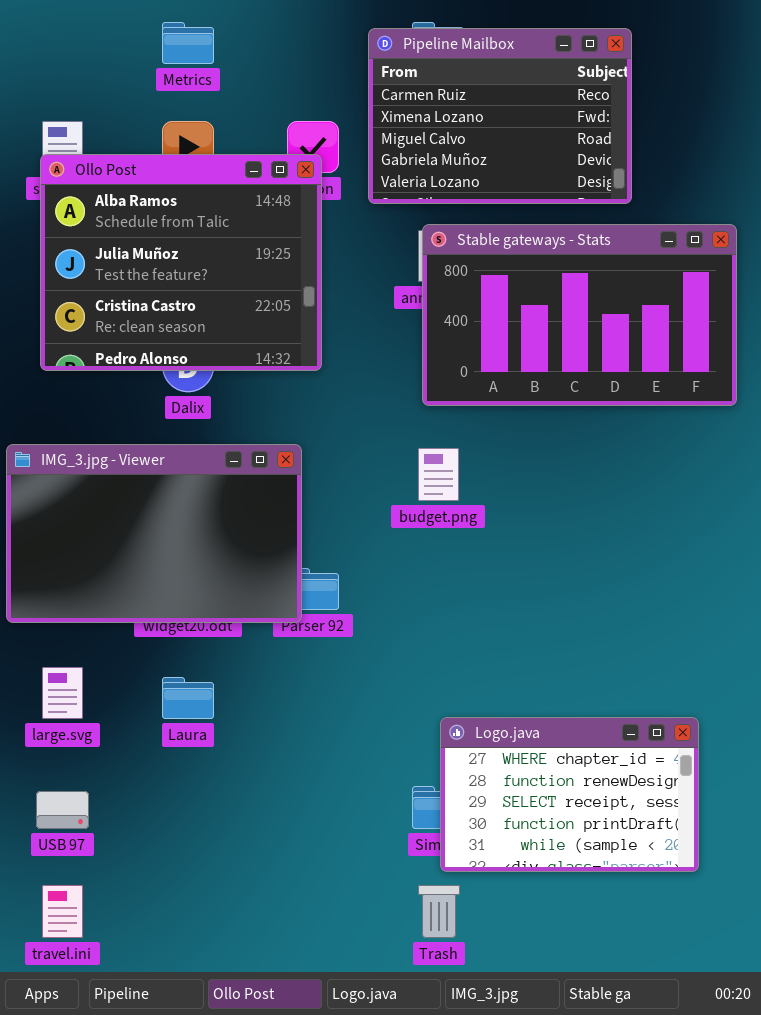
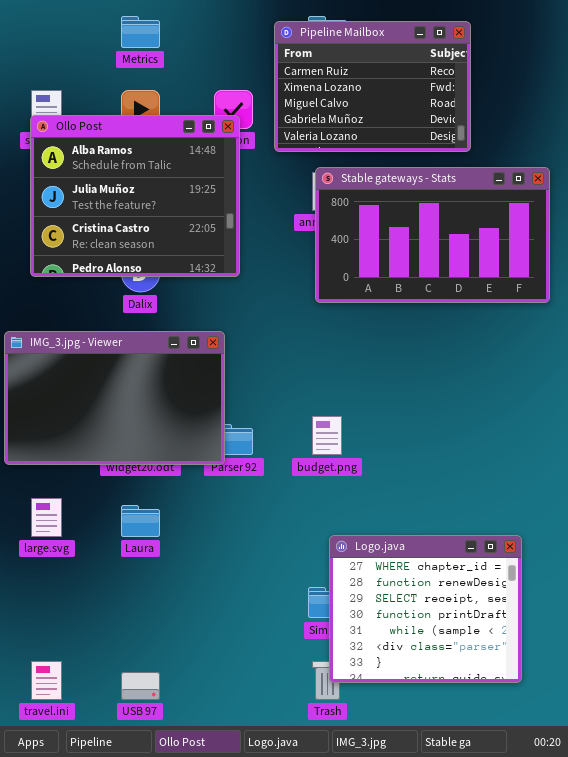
budget.png: [418,448,459,501] -> [312,416,342,455], moved
Logo.java: [440,717,699,872] -> [329,535,522,683], resized
USB 97: [36,791,89,829] -> [121,672,160,700], moved

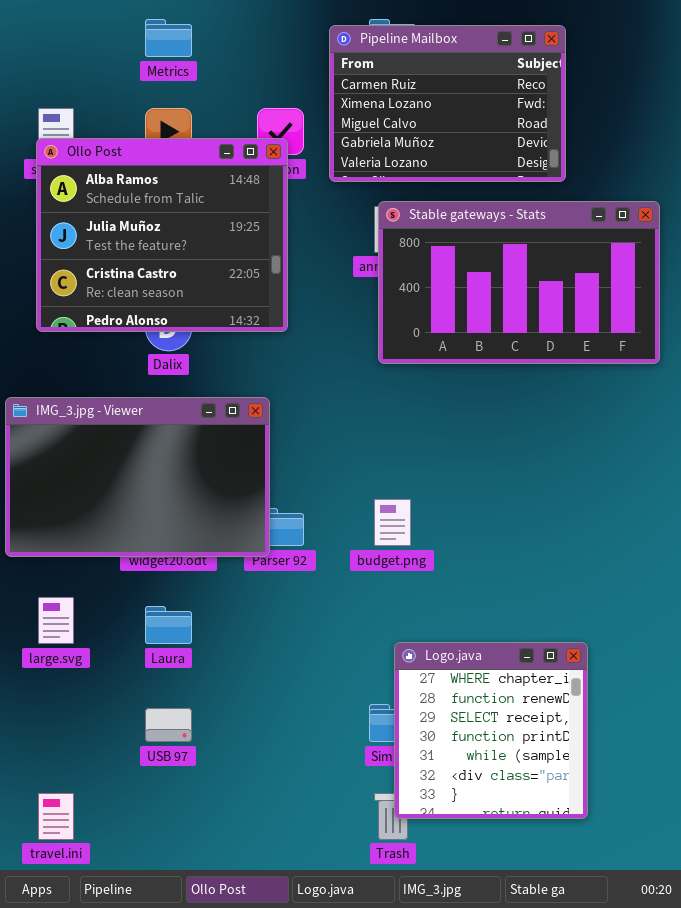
Logo.java: [329,535,522,683] -> [394,642,588,819], resized
USB 97: [121,672,160,700] -> [145,708,192,742], moved

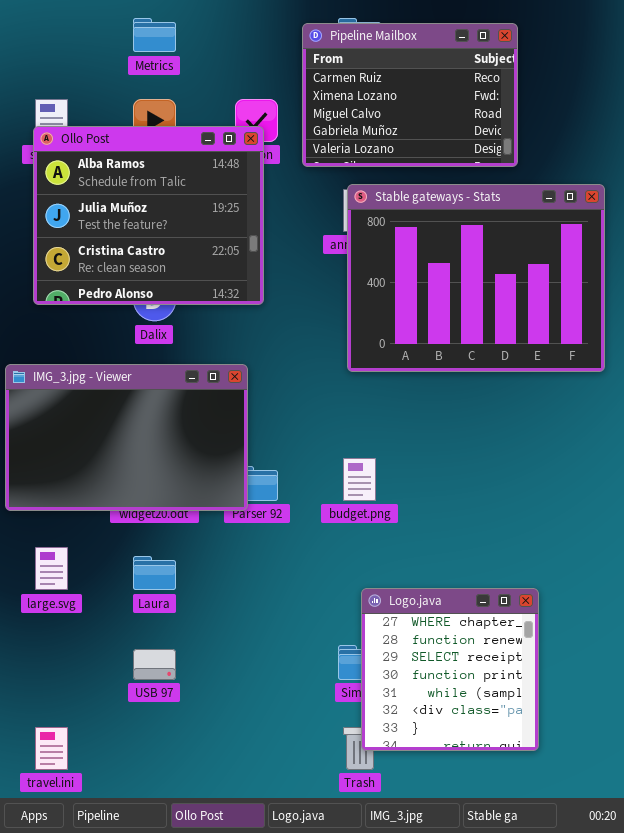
Stable gateways - Stats: [378,201,660,364] -> [347,184,605,372], resized

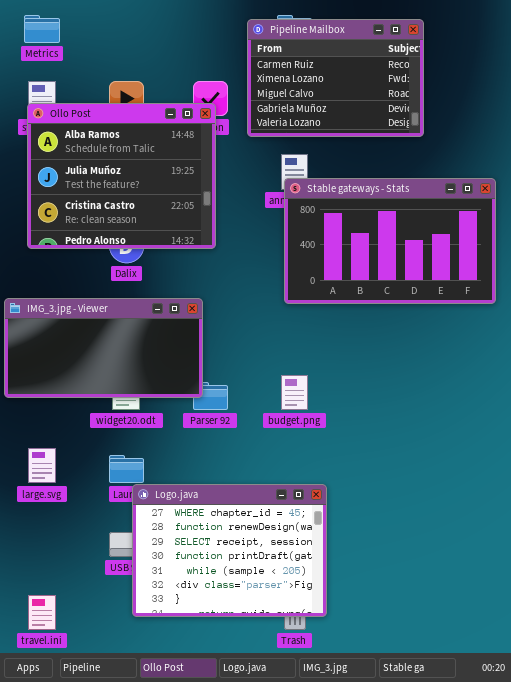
Metrics: [133,18,176,52] -> [24,15,60,43], moved
Stable gateways - Stats: [347,184,605,372] -> [284,178,496,304], resized
IMG_3.jpg - Viewer: [5,364,248,511] -> [4,298,203,398], resized
Logo.java: [361,588,539,751] -> [132,484,327,617], moved, resized

